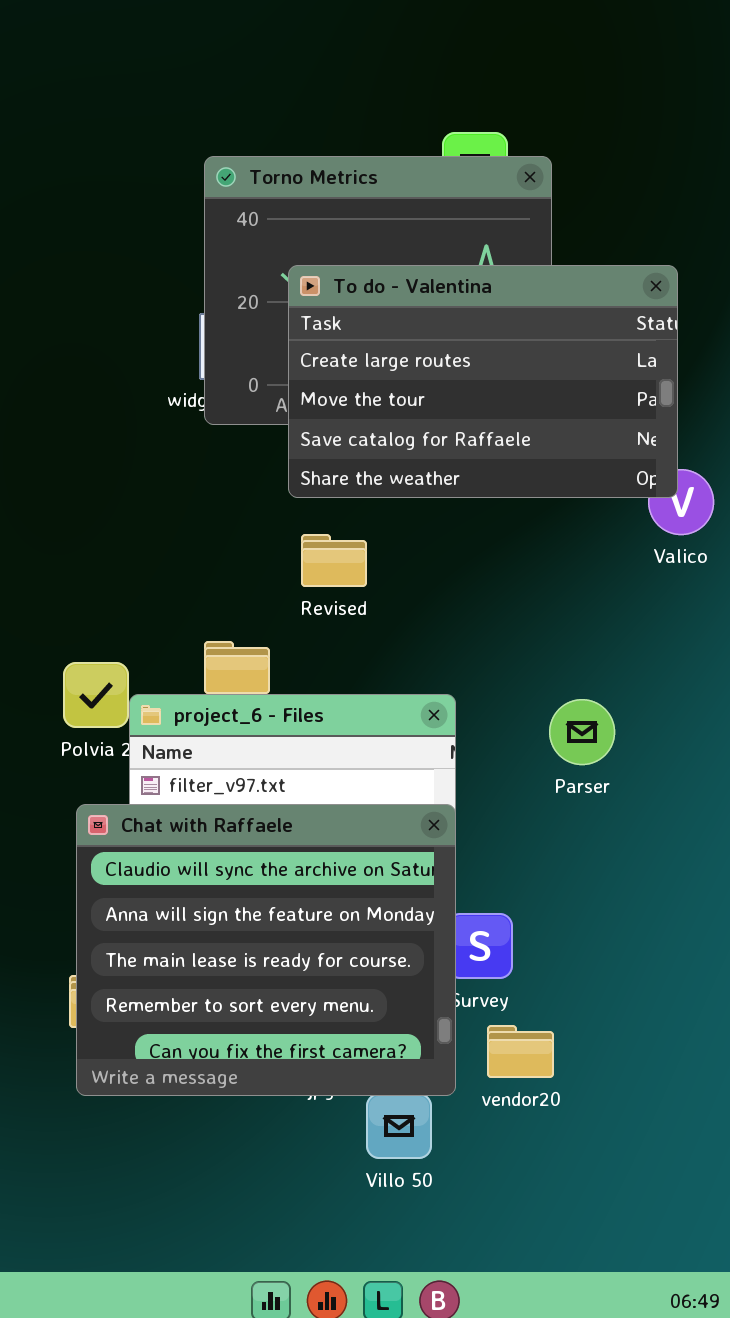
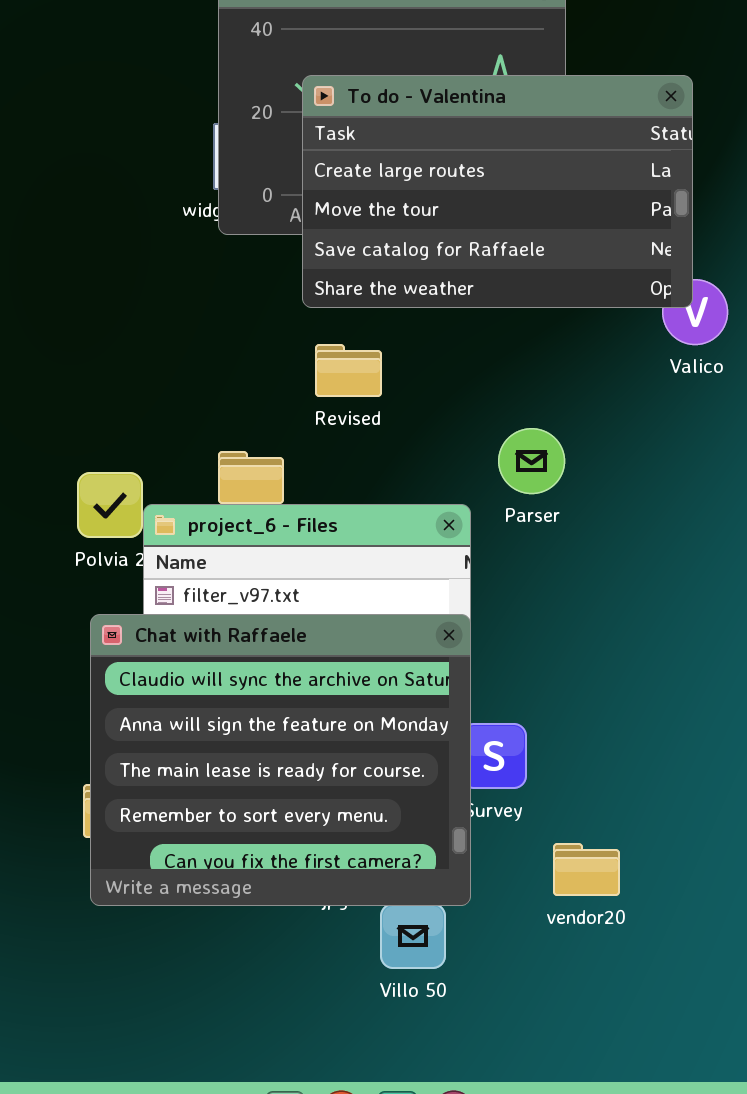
Parser: [549,699,615,765] -> [498,428,565,494], moved
vendor20: [487,1025,554,1078] -> [553,843,620,896], moved

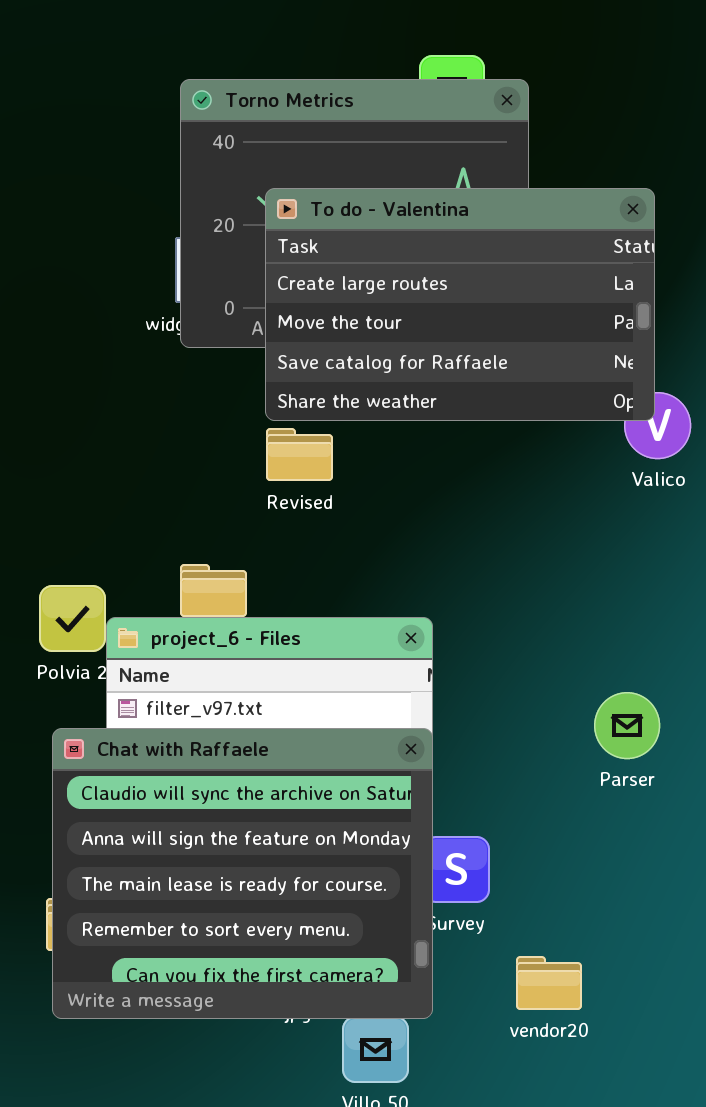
Revised: [315,344,382,397] -> [266,428,333,481], moved
Parser: [498,428,565,494] -> [594,692,660,759], moved

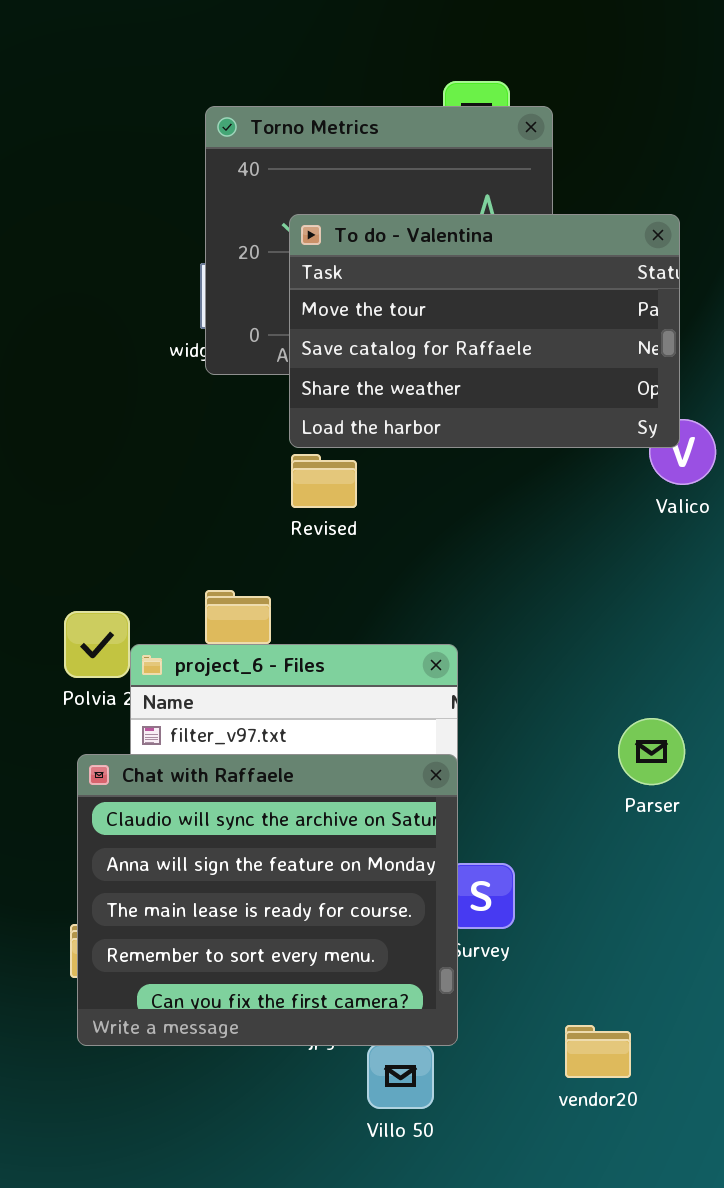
To do - Valentina: [265,188,655,421] -> [289,214,680,448], scrolled down 1 row
vendor20: [516,956,582,1010] -> [565,1025,631,1078], moved

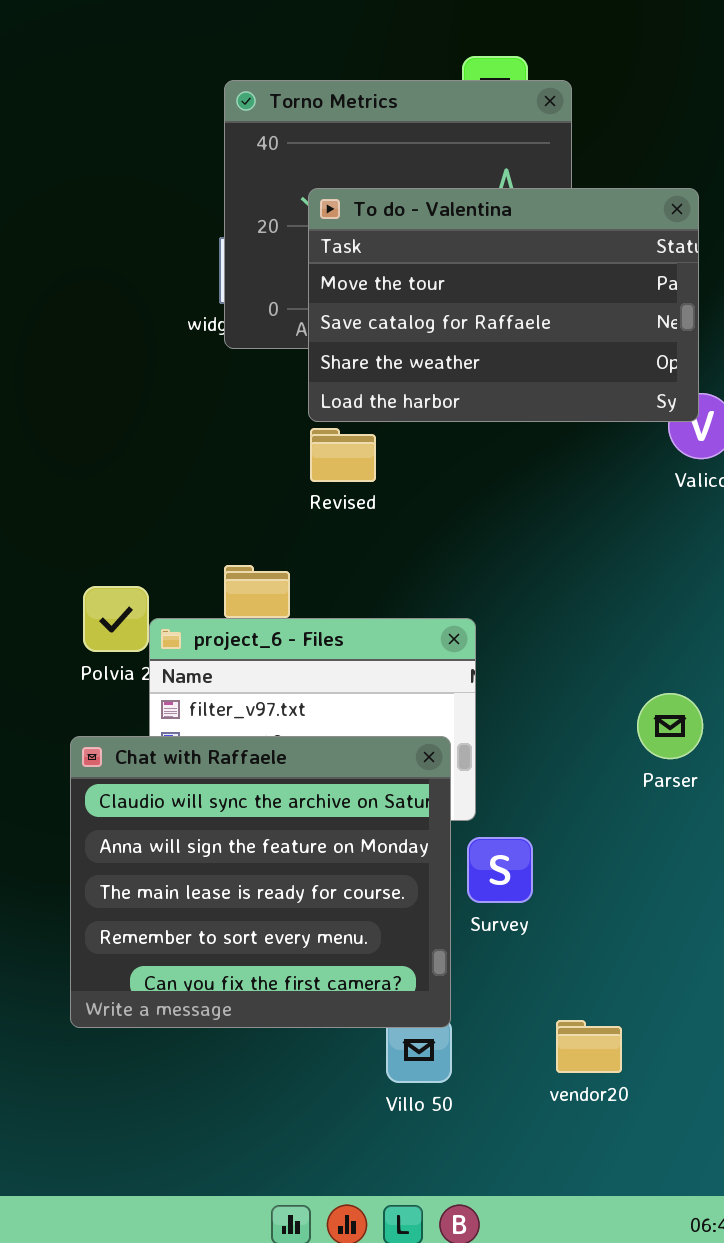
Chat with Raffaele: [77,754,458,1046] -> [70,736,451,1028], moved
vendor20: [565,1025,631,1078] -> [556,1020,622,1073], moved

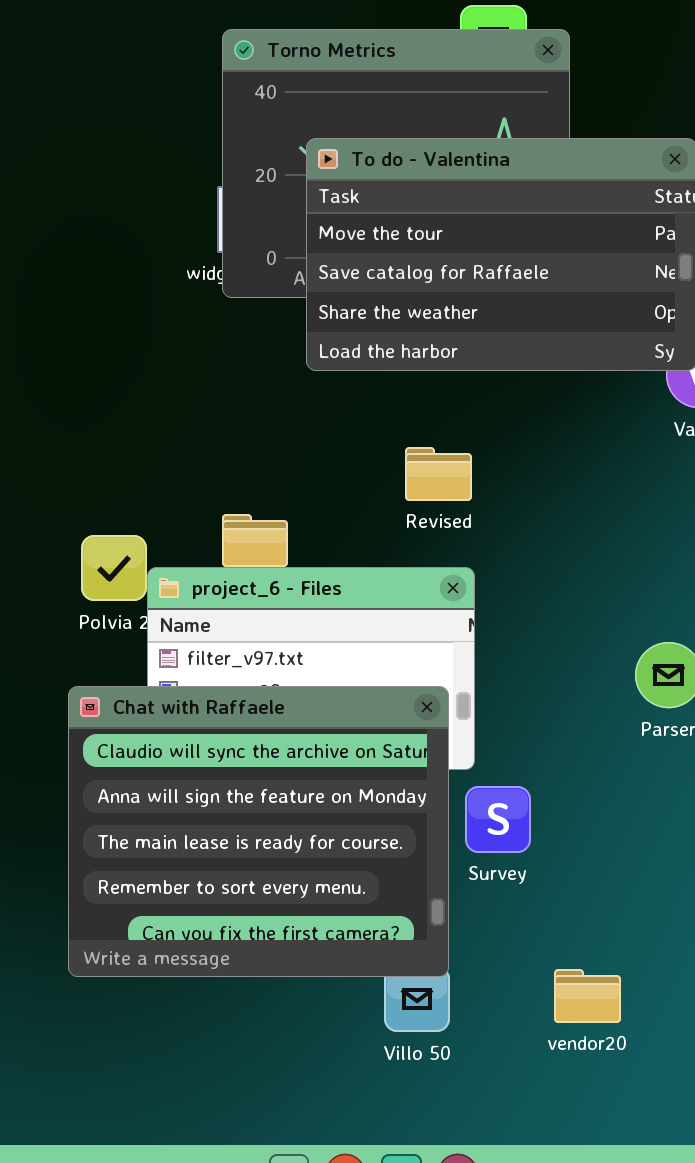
Revised: [310,428,376,482] -> [405,447,472,501], moved

